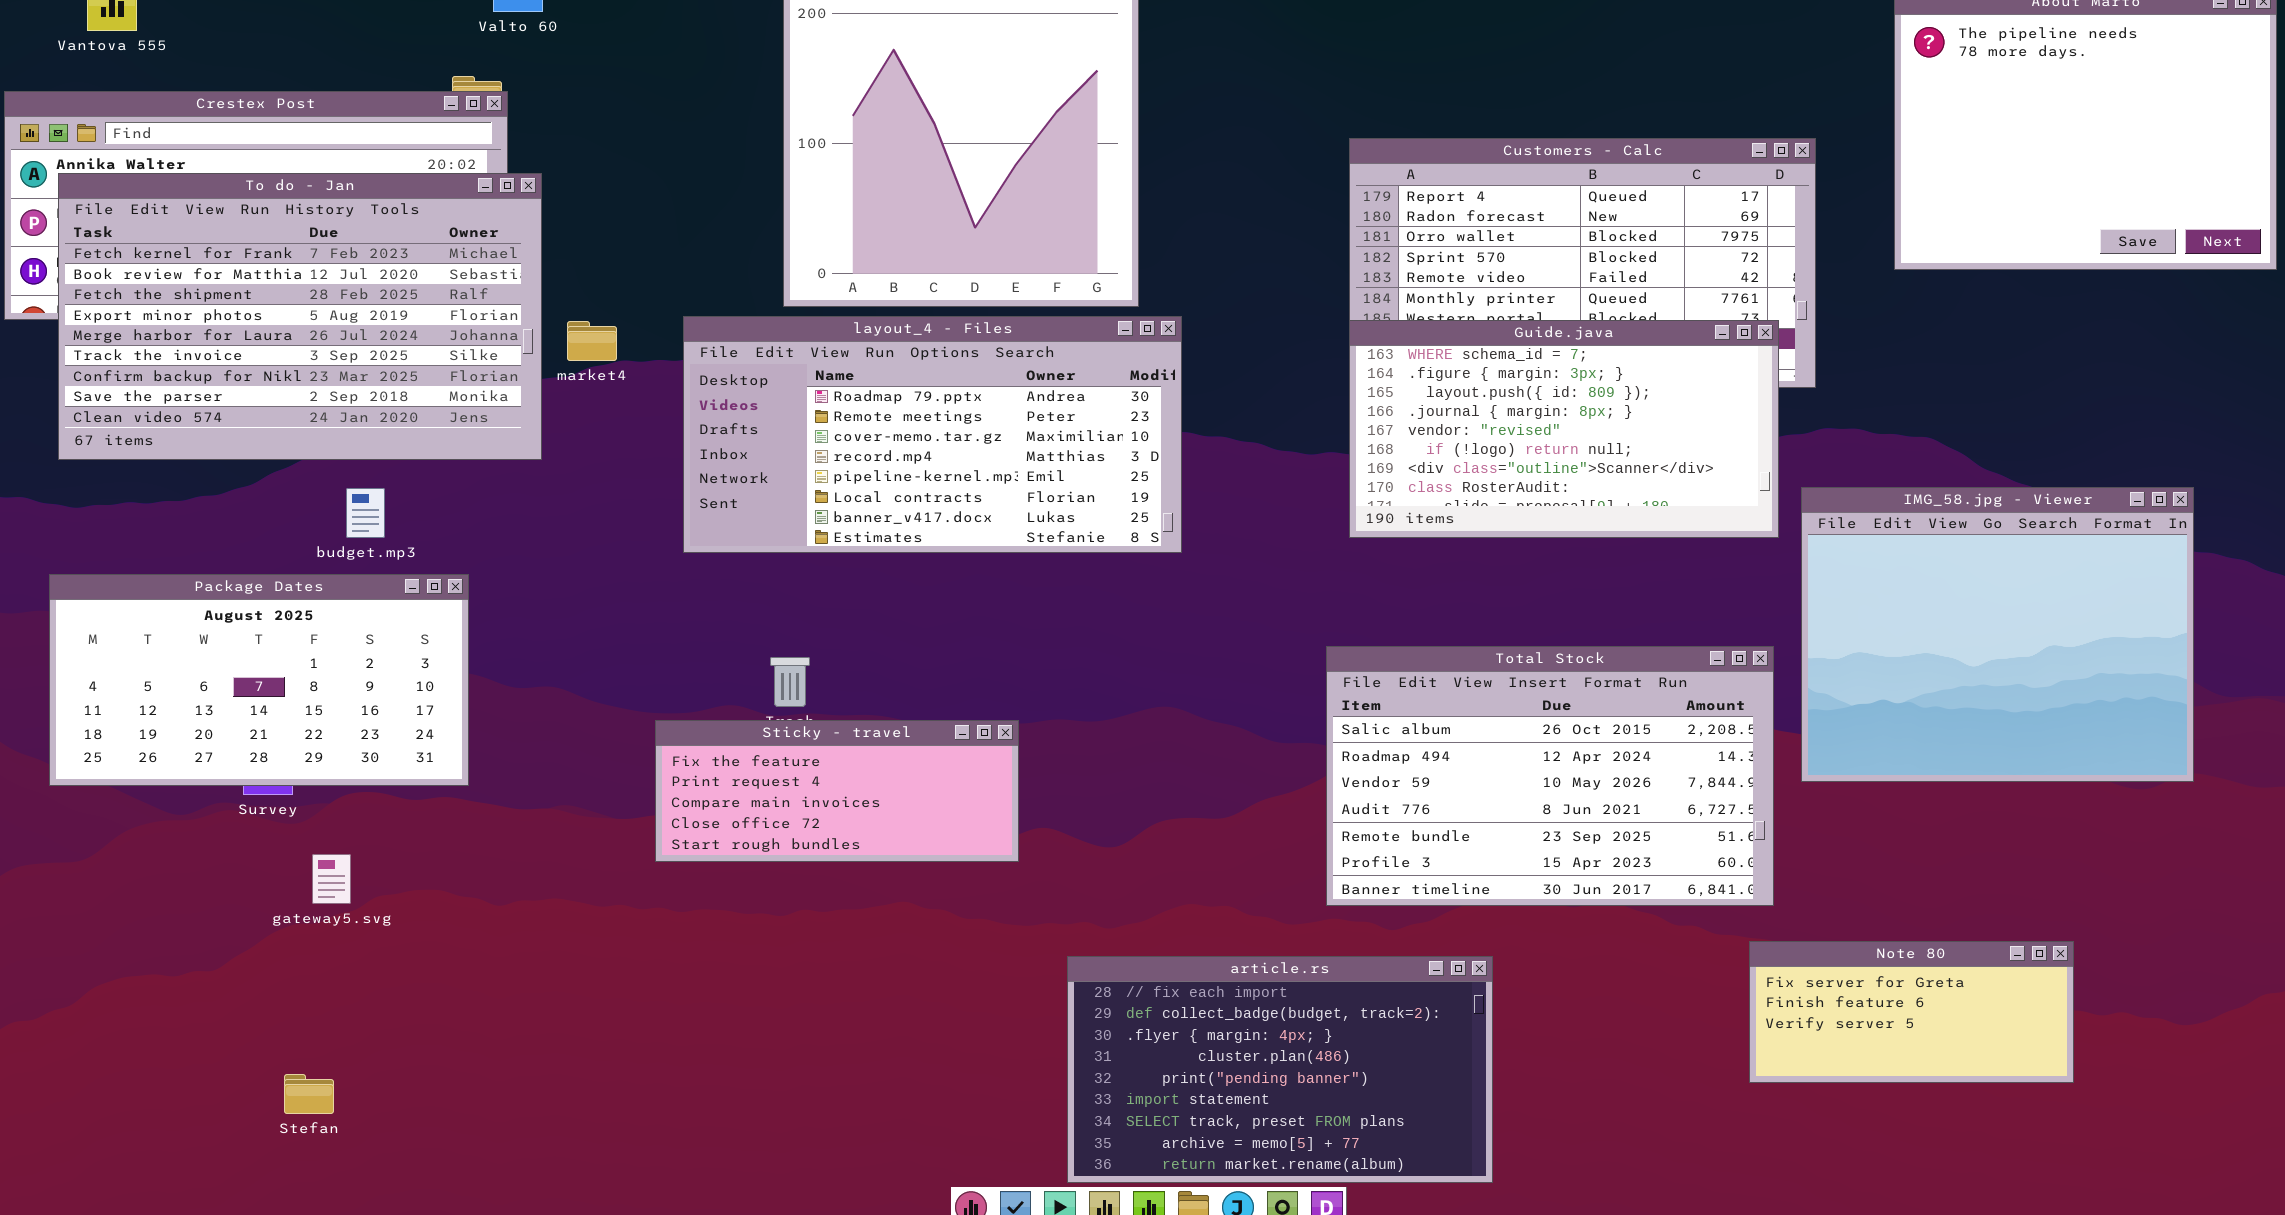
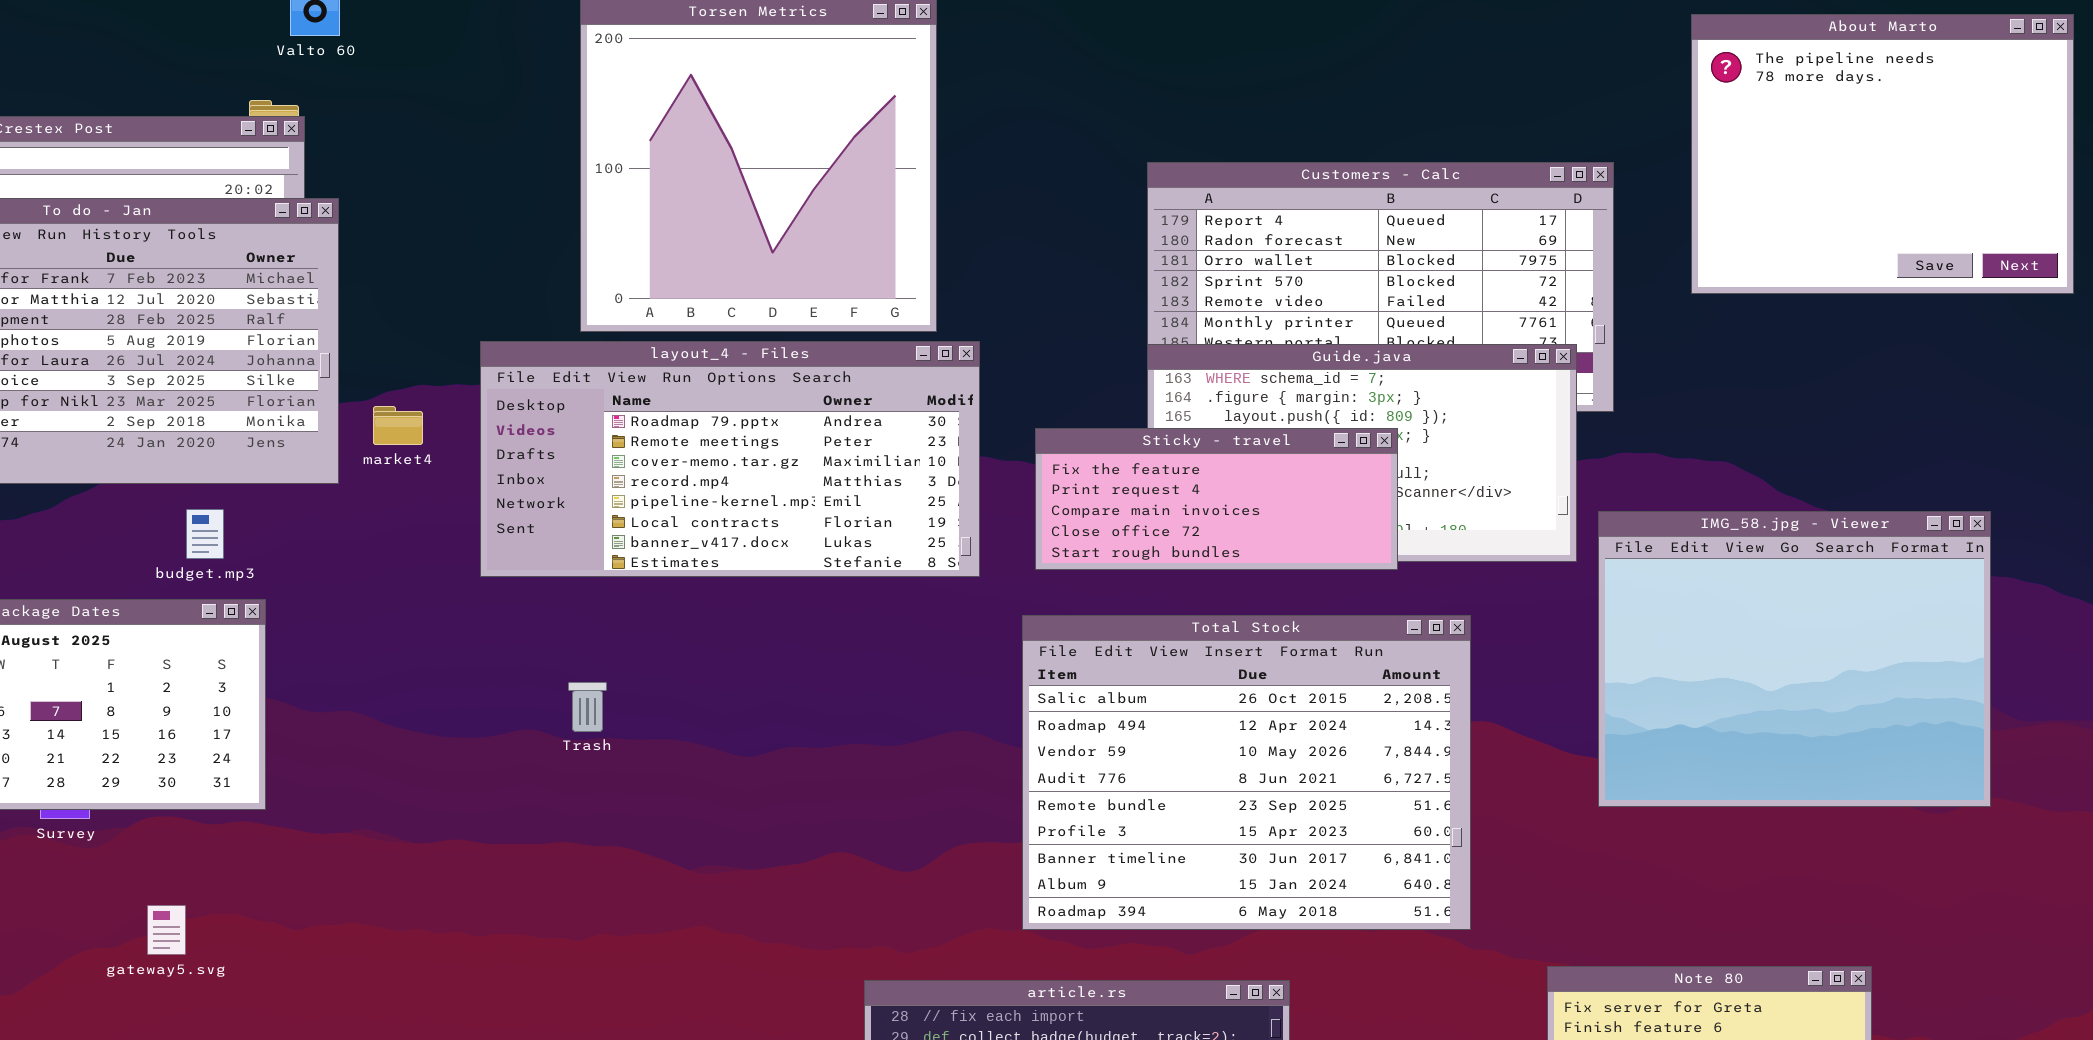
market4: [567,321,617,361] -> [373,406,423,445], moved
budget.mp3: [346,488,385,538] -> [186,509,224,559], moved
Total Stock: [1326,646,1774,906] -> [1022,615,1471,930], moved, resized
Sticky - travel: [655,720,1019,862] -> [1035,428,1398,570], moved
gateway5.svg: [312,854,351,904] -> [147,905,186,955], moved

